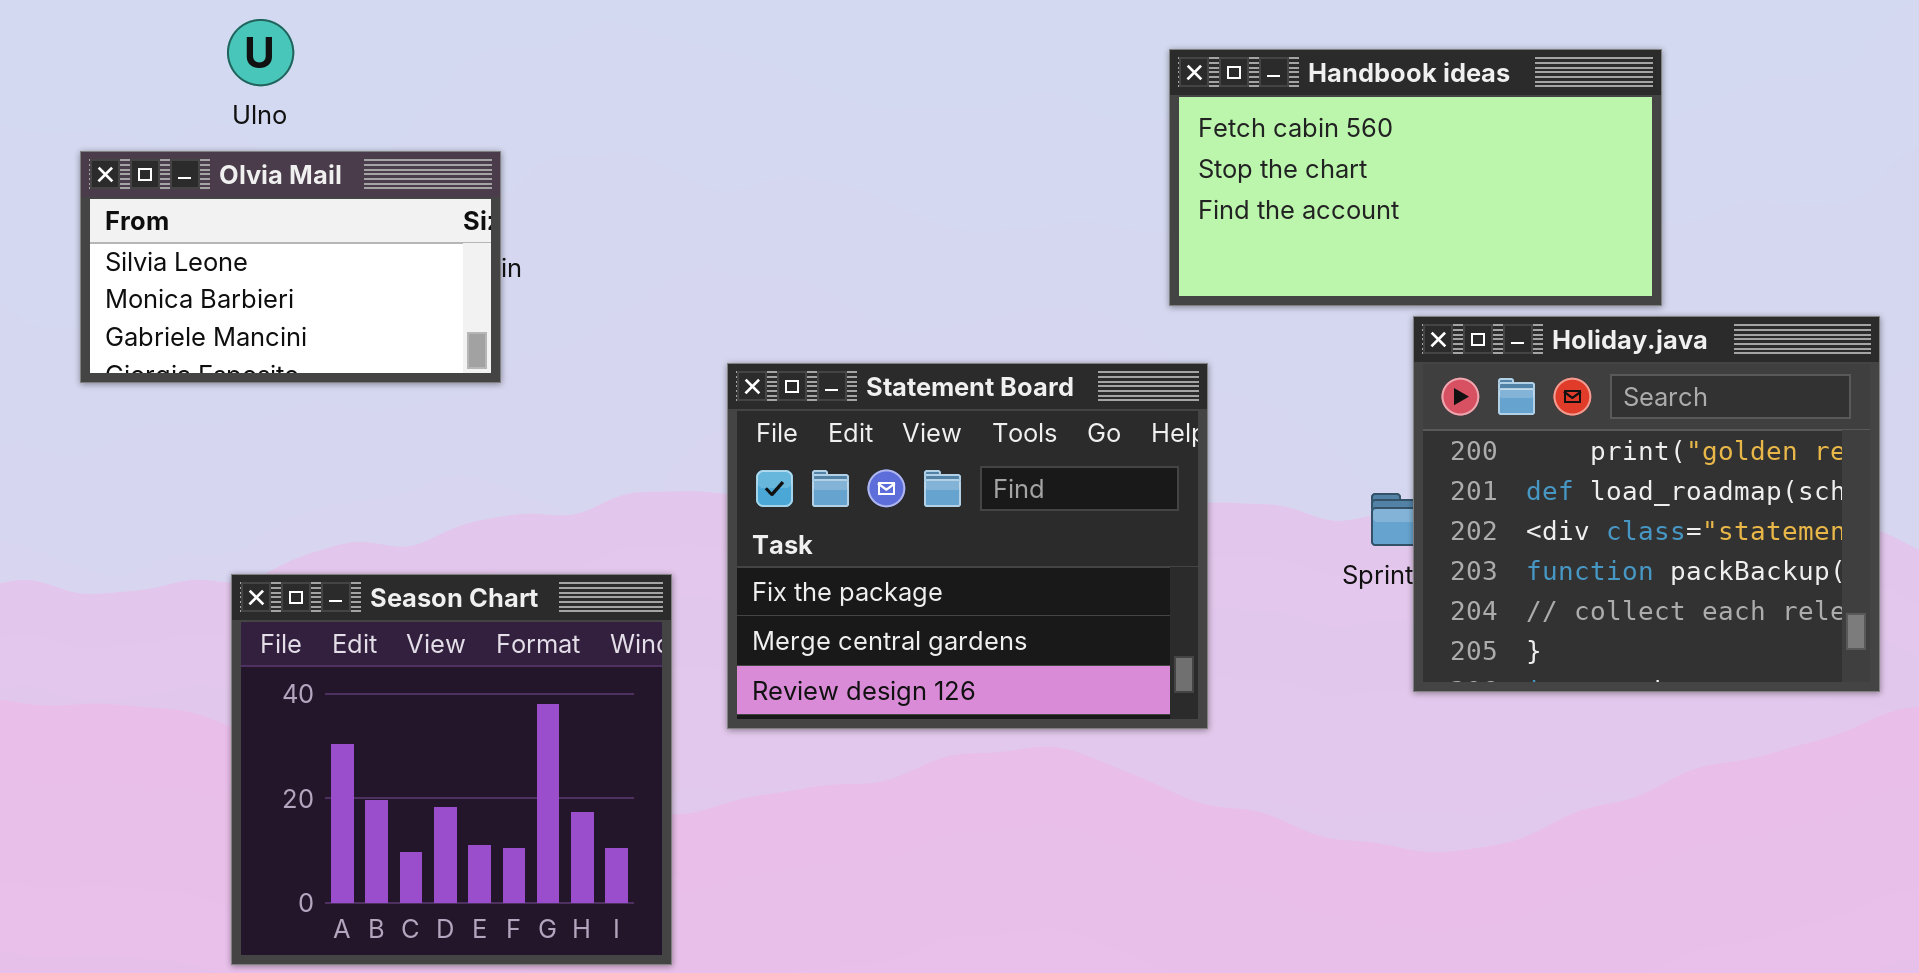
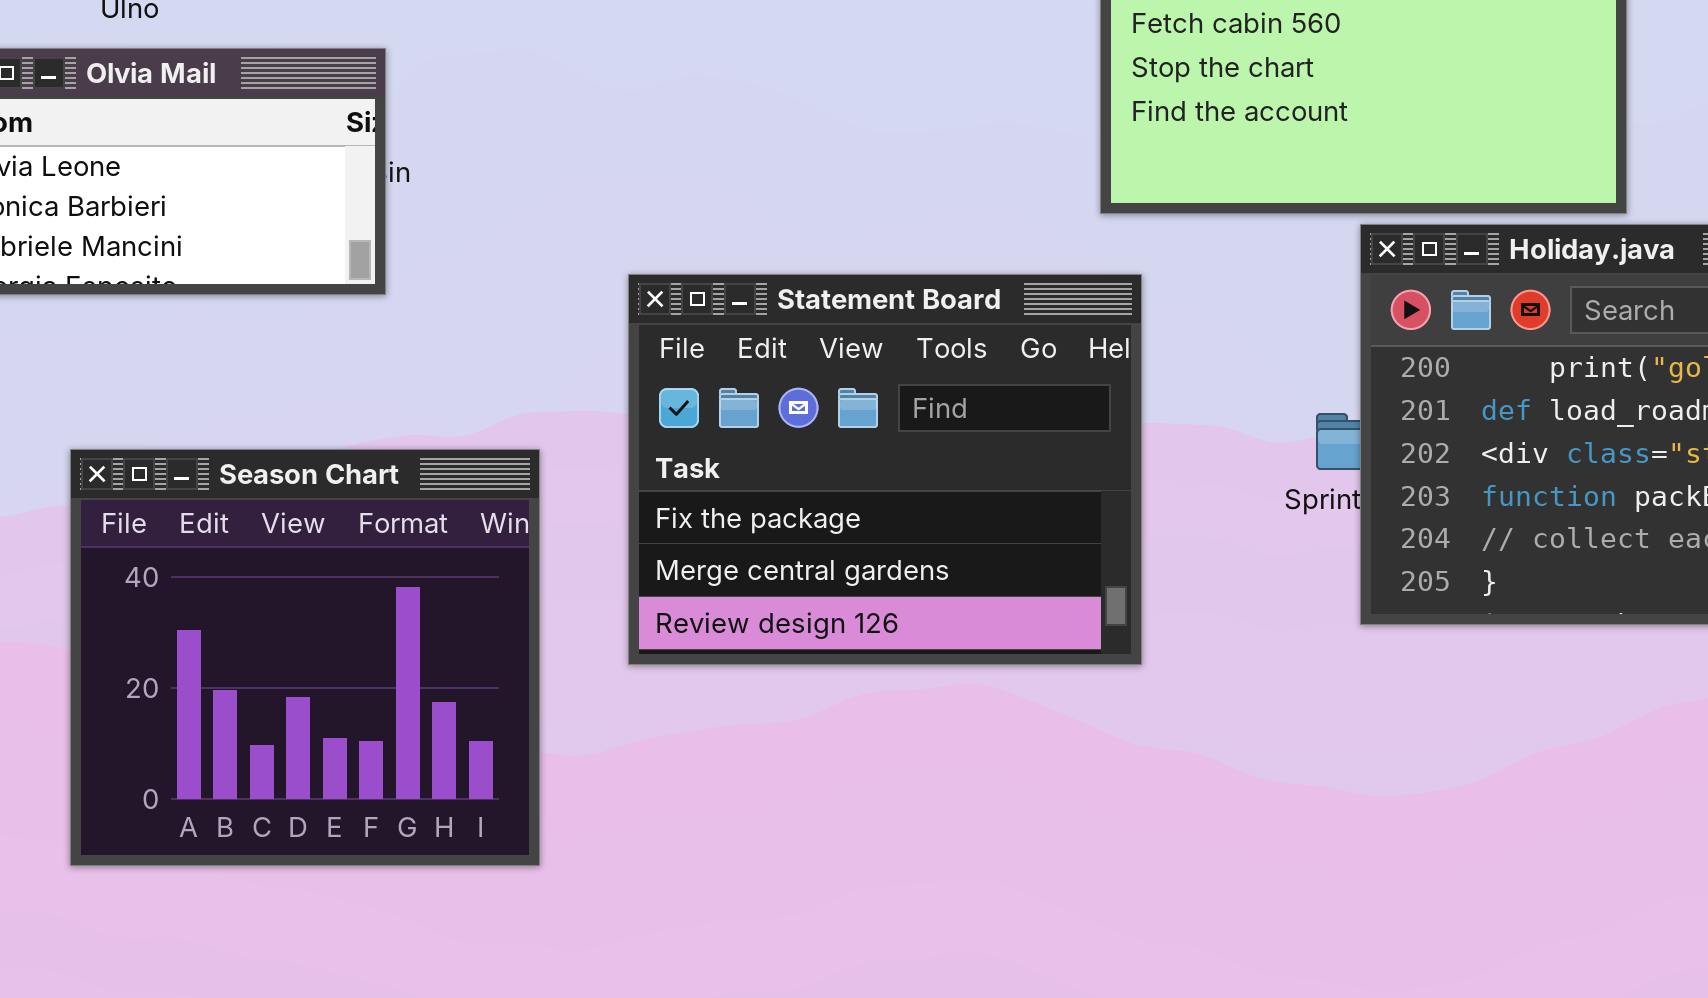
Season Chart: [231,574,672,965] -> [70,449,540,866], moved

